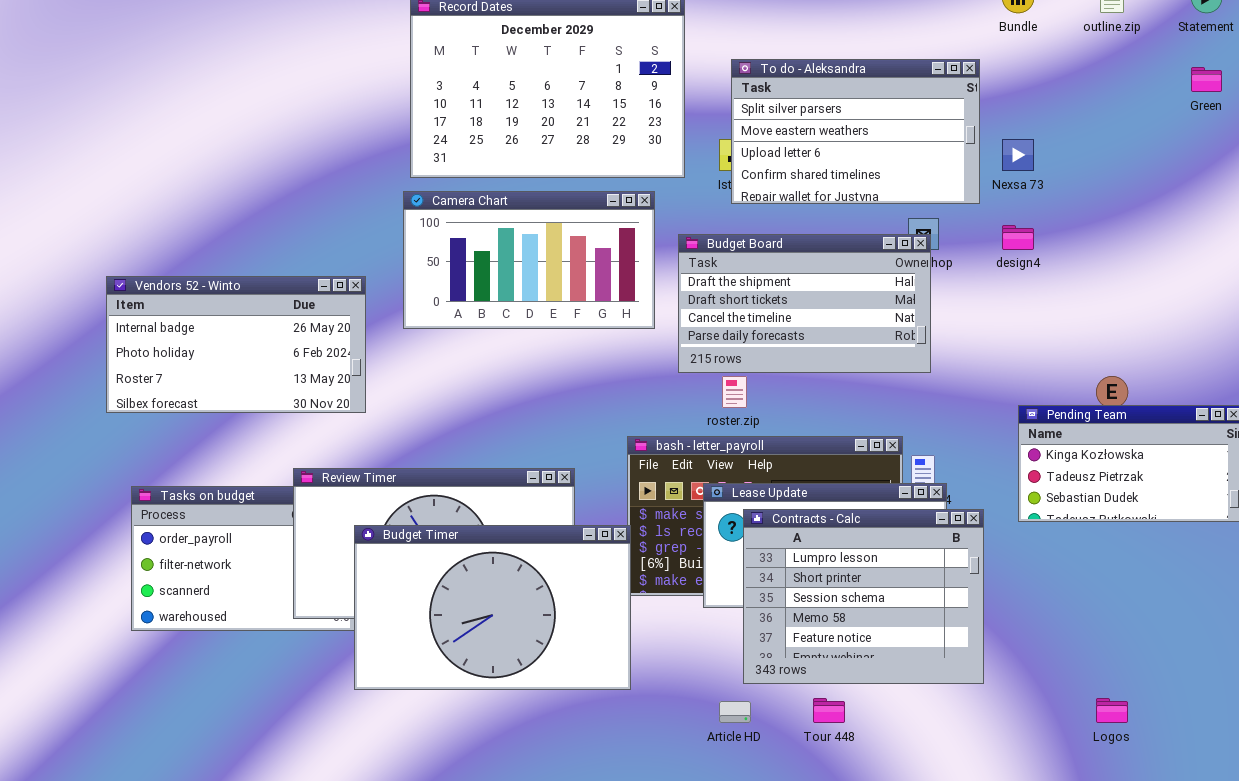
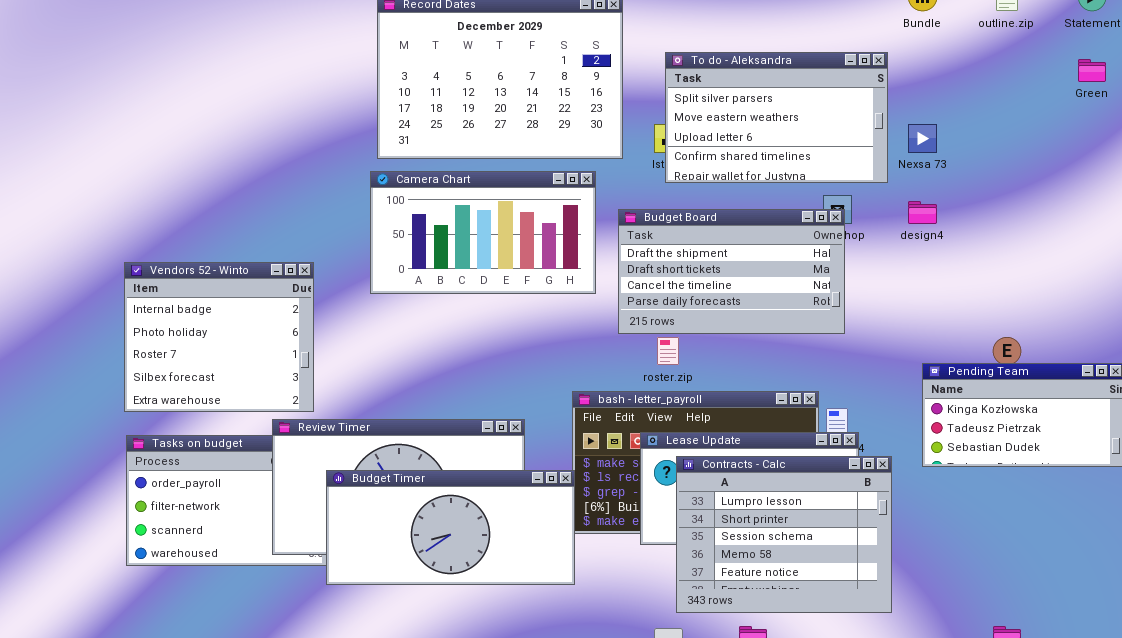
Vendors 52 - Winto: [106,276,366,413] -> [124,262,314,412], moved, resized
Budget Timer: [354,525,631,690] -> [326,470,575,585], resized

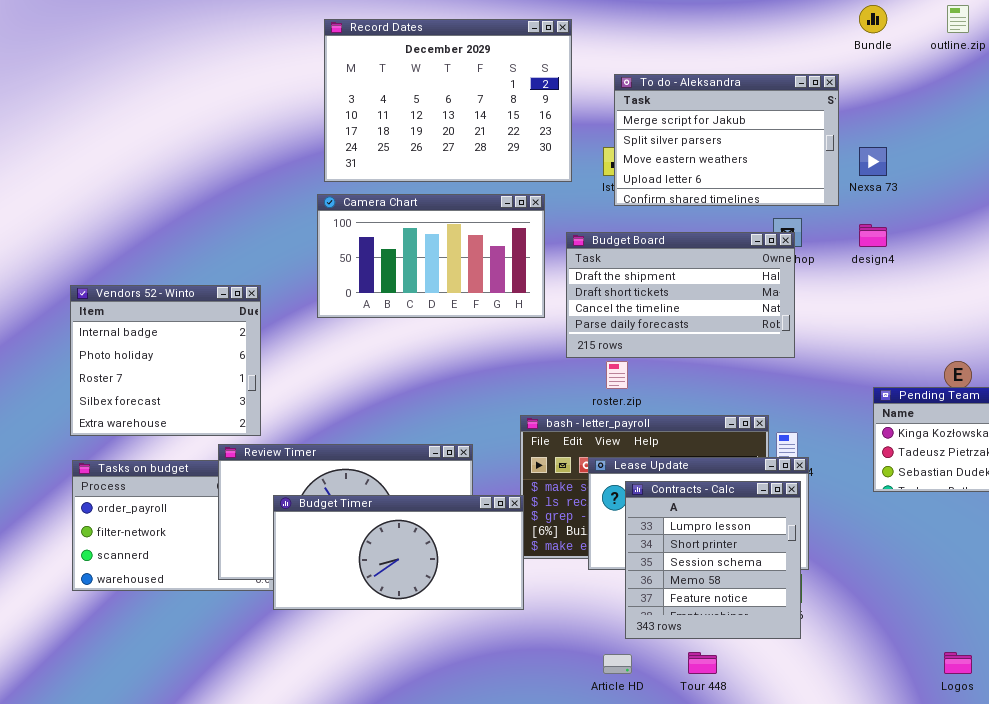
To do - Aleksandra: [665,52,888,183] -> [614,74,839,206], scrolled up 1 row
Contracts - Calc: [676,456,892,613] -> [625,481,801,639], resized

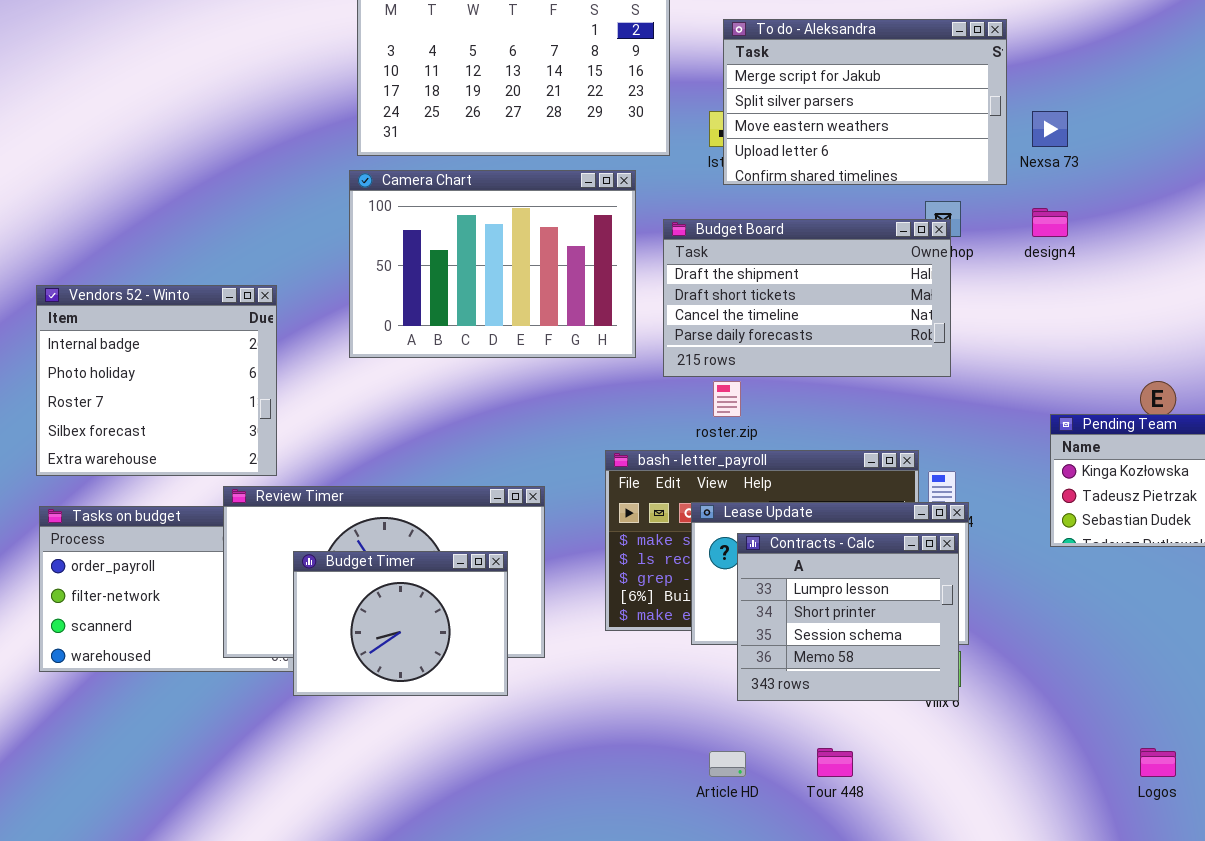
Camera Chart: [317,194,545,318] -> [349,170,636,358], resized
Contracts - Calc: [625,481,801,639] -> [737,533,959,701], resized
Budget Timer: [273,495,524,610] -> [293,551,508,696], resized

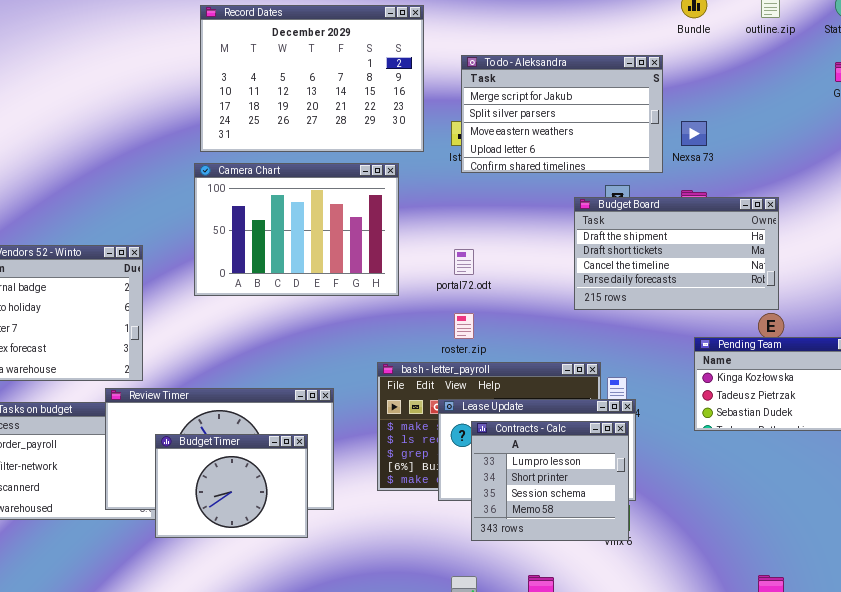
Budget Board: [663,219,951,377] -> [574,197,779,310], moved

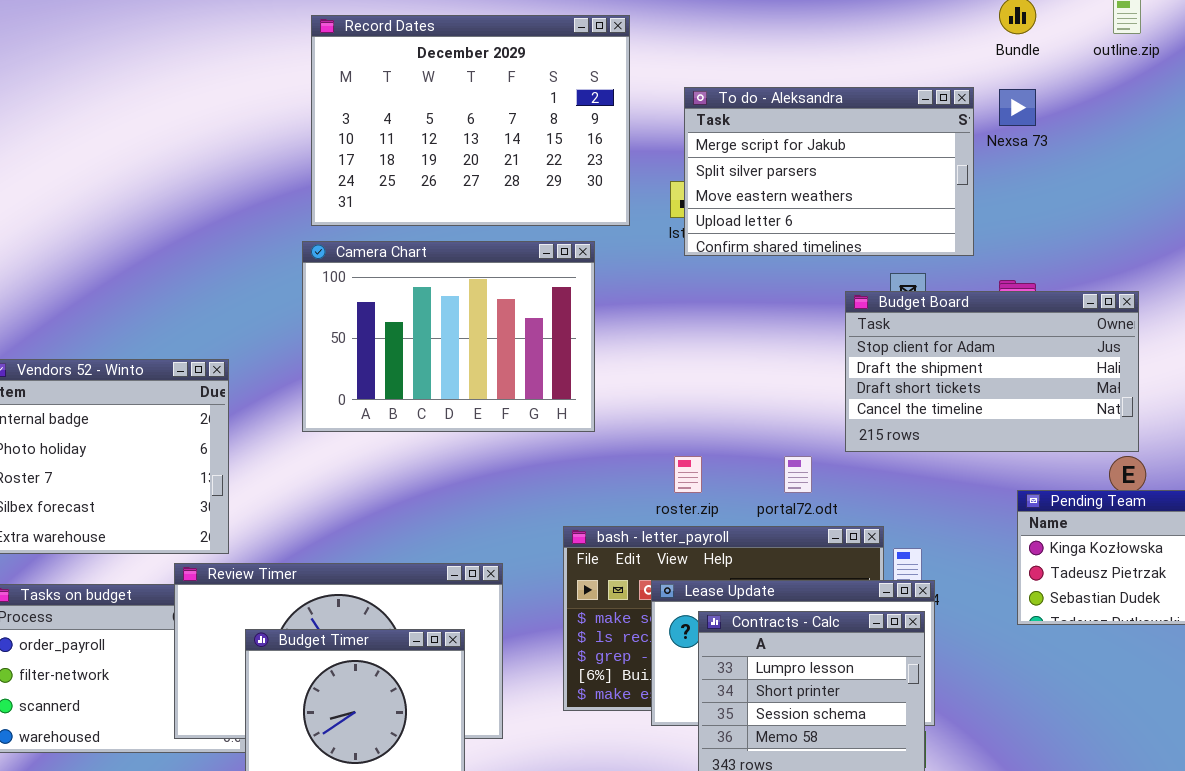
Nexsa 73: [681,121,707,146] -> [999,89,1036,126], moved
Budget Board: [574,197,779,310] -> [845,291,1139,452], scrolled up 1 row
portal72.odt: [454,249,474,275] -> [784,456,812,493], moved

